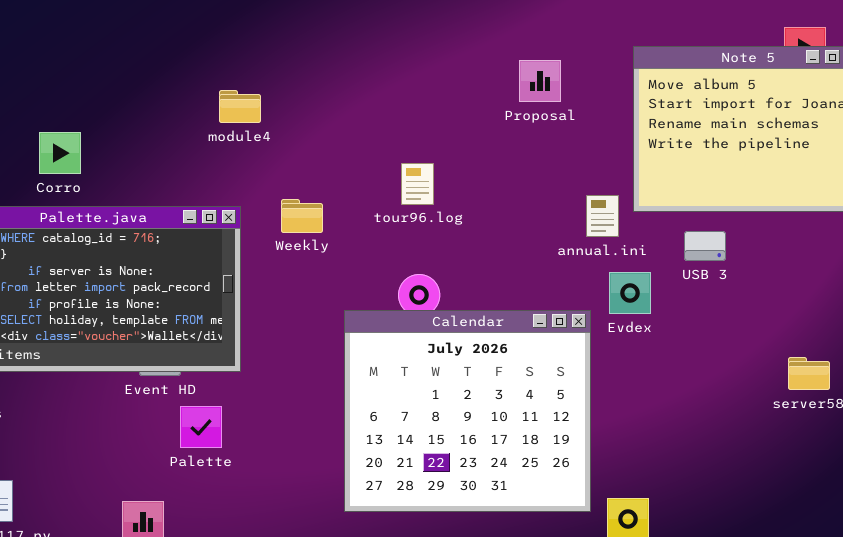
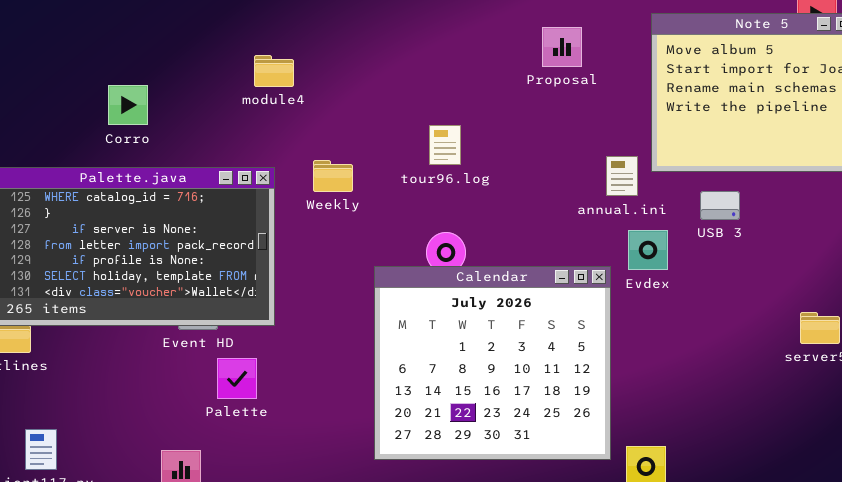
Corro: [39,132,81,174] -> [108,85,148,125], moved

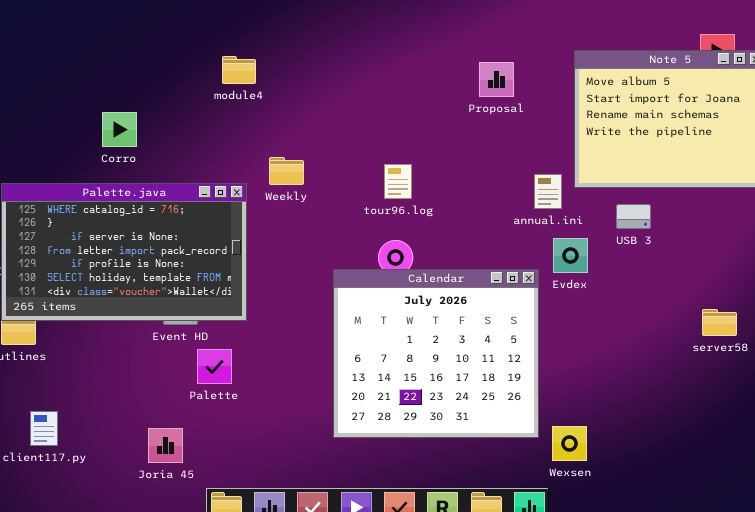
module4: [254,55,294,87] -> [222,56,256,84], moved
tour96.log: [429,125,461,165] -> [384,164,412,199], moved
Weekly: [313,160,353,192] -> [269,157,304,185], moved

